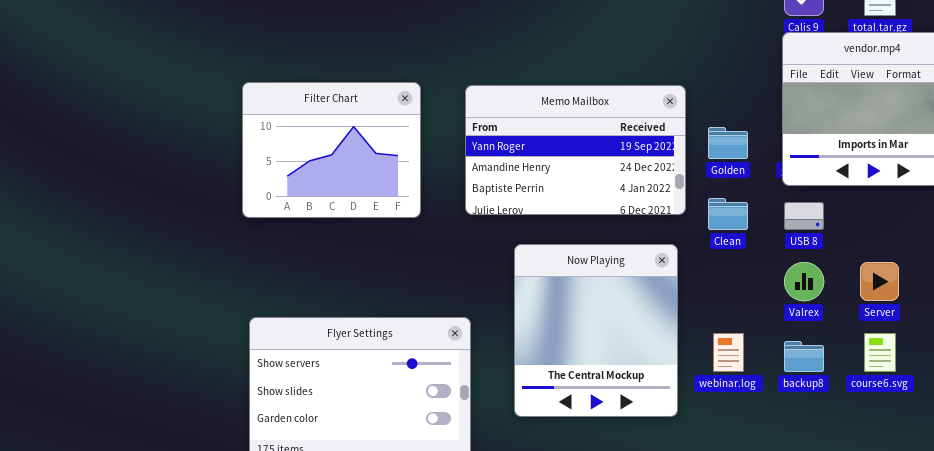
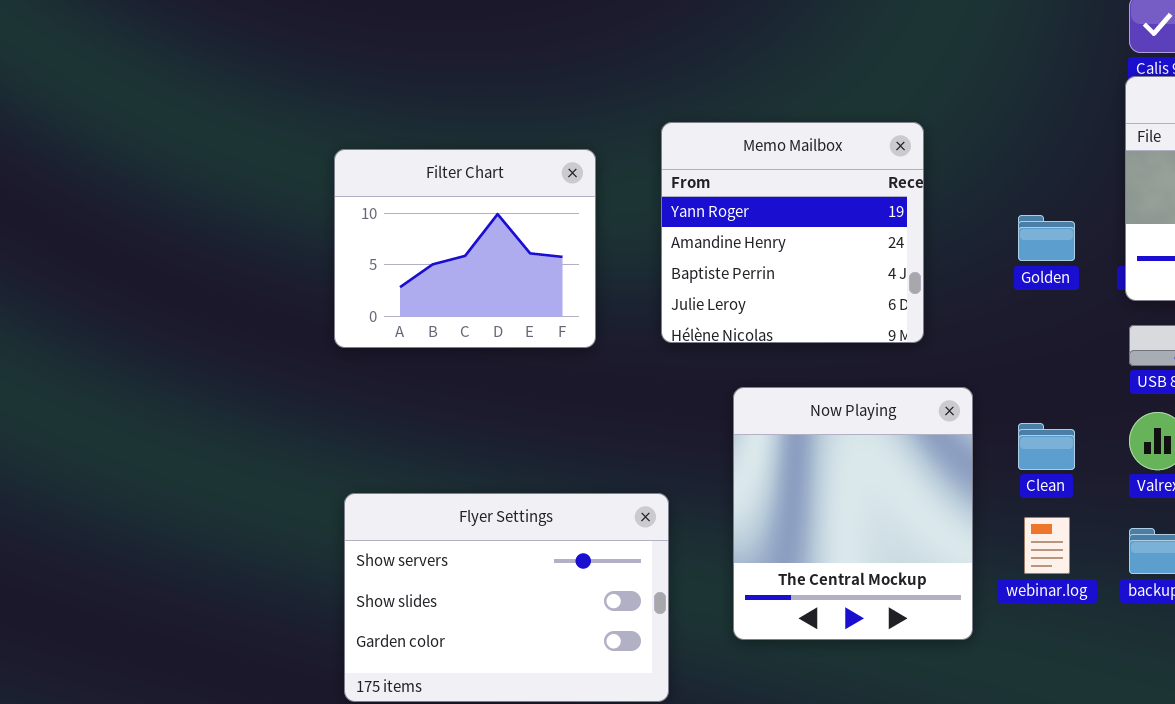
Memo Mailbox: [465,85,686,215] -> [661,122,924,343], resized
Clean: [708,198,748,230] -> [1018,423,1075,470], moved

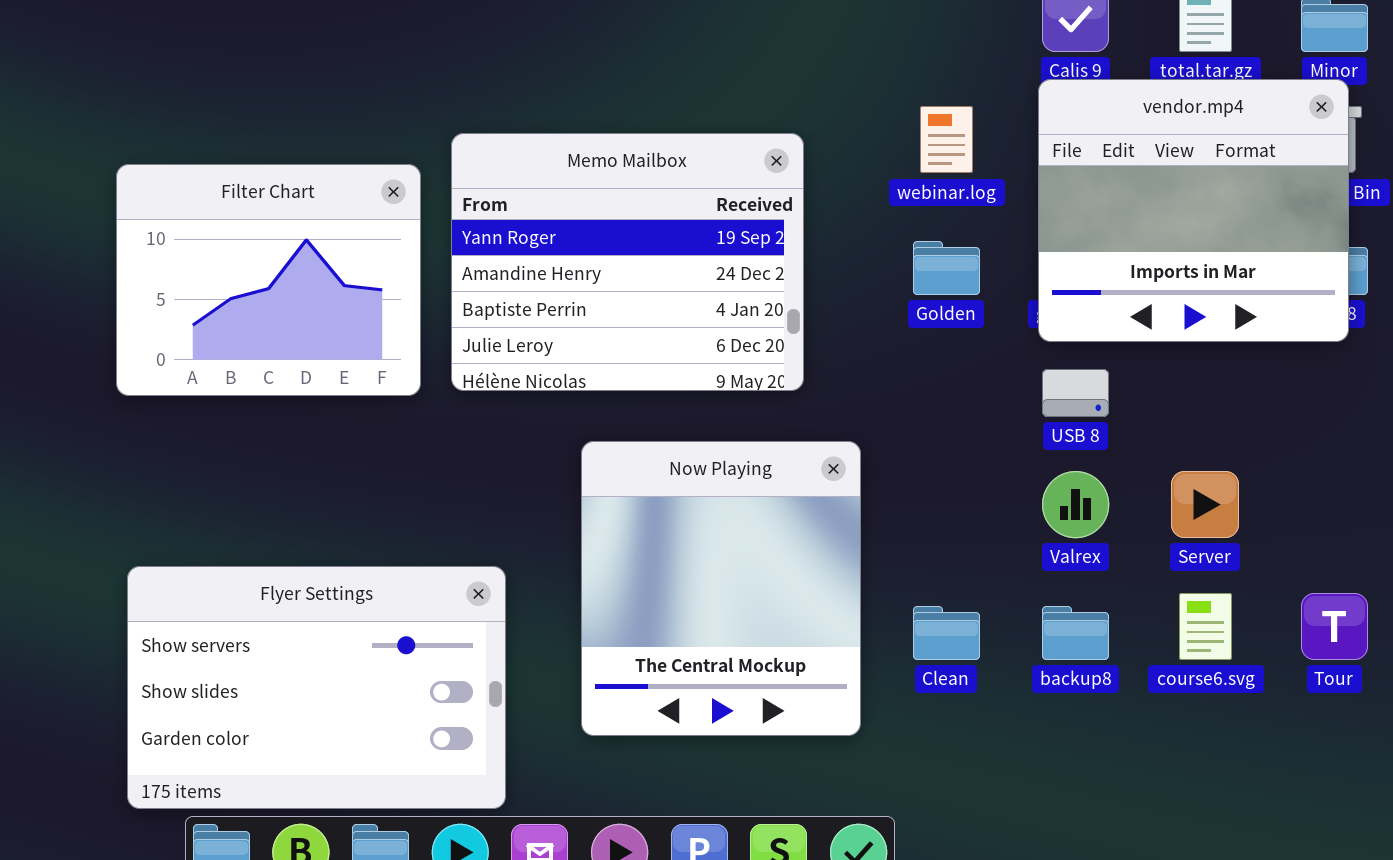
Memo Mailbox: [661,122,924,343] -> [451,133,804,391], resized
Clean: [1018,423,1075,470] -> [913,606,980,660], moved
webinar.log: [1024,517,1070,574] -> [920,106,973,173], moved

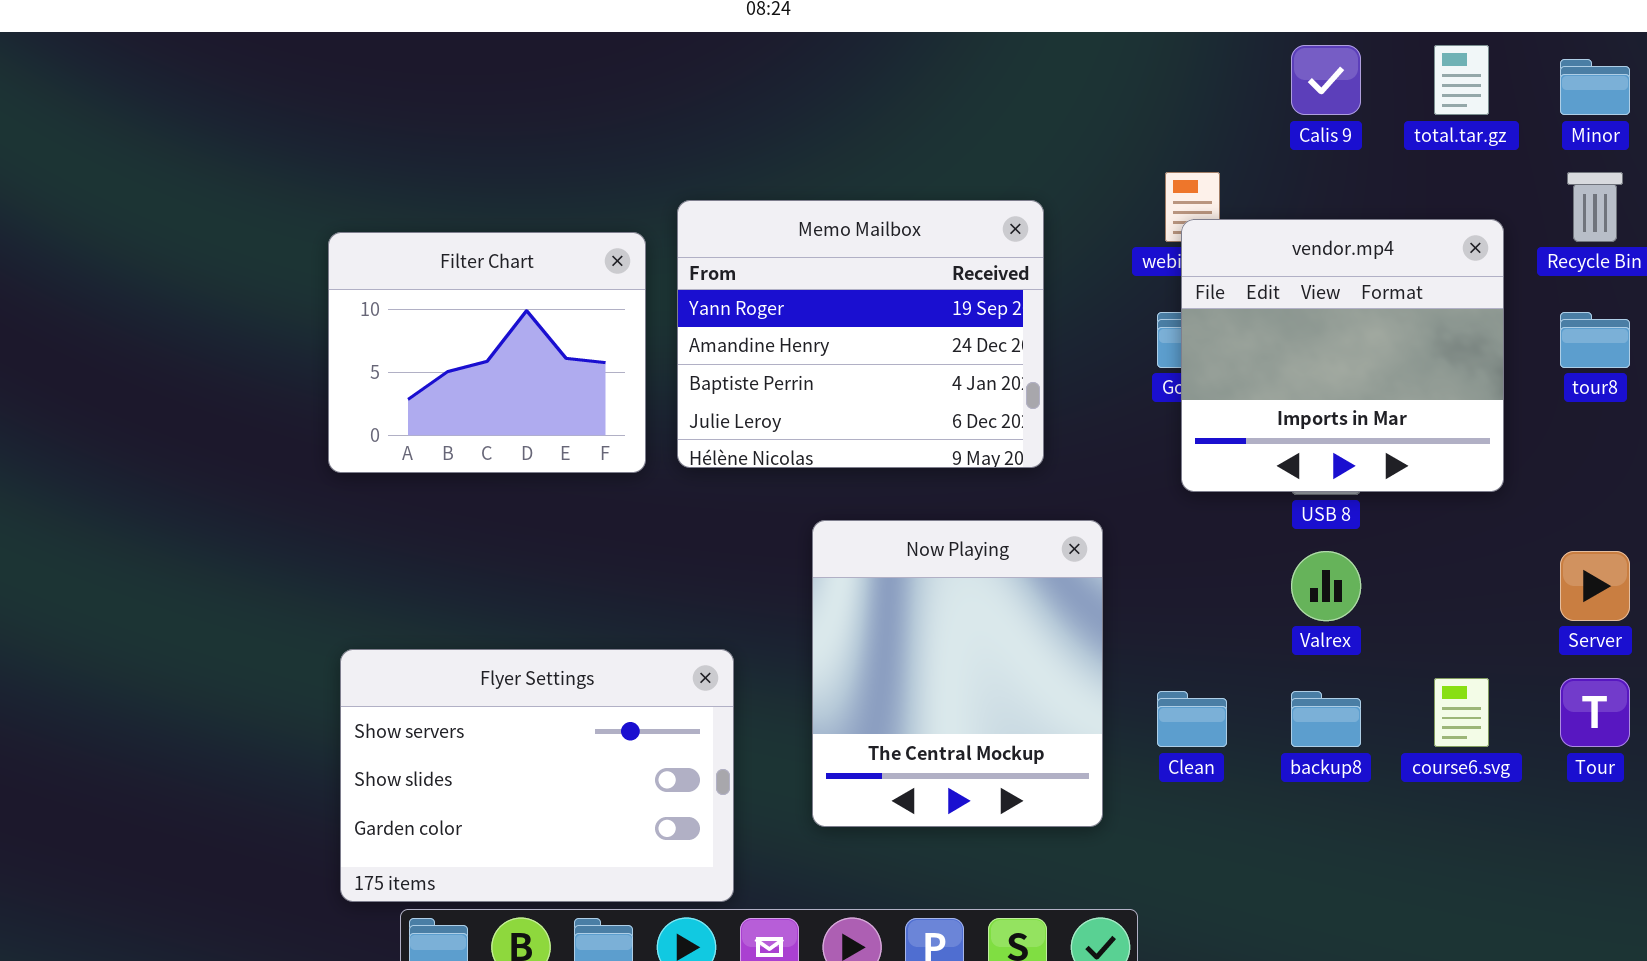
vendor.mp4: [1038,79,1349,342] -> [1181,219,1504,492], moved
Server: [1171,471,1239,538] -> [1560,551,1630,621], moved

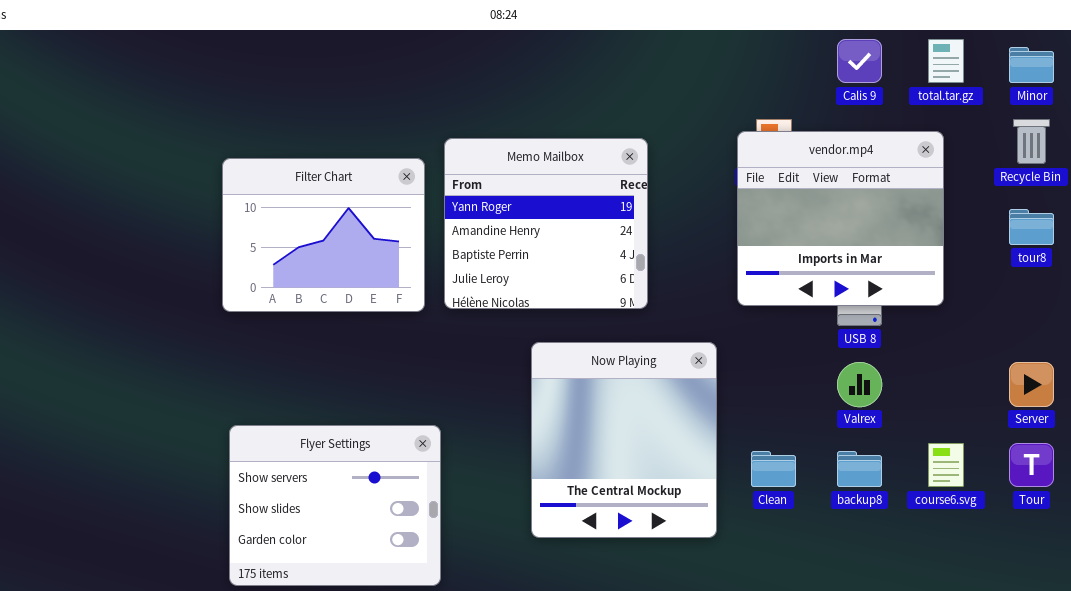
Memo Mailbox: [677,200,1044,468] -> [444,138,648,309], resized
vendor.mp4: [1181,219,1504,492] -> [737,131,944,306], moved
Flyer Settings: [340,649,734,902] -> [229,425,441,586], resized

